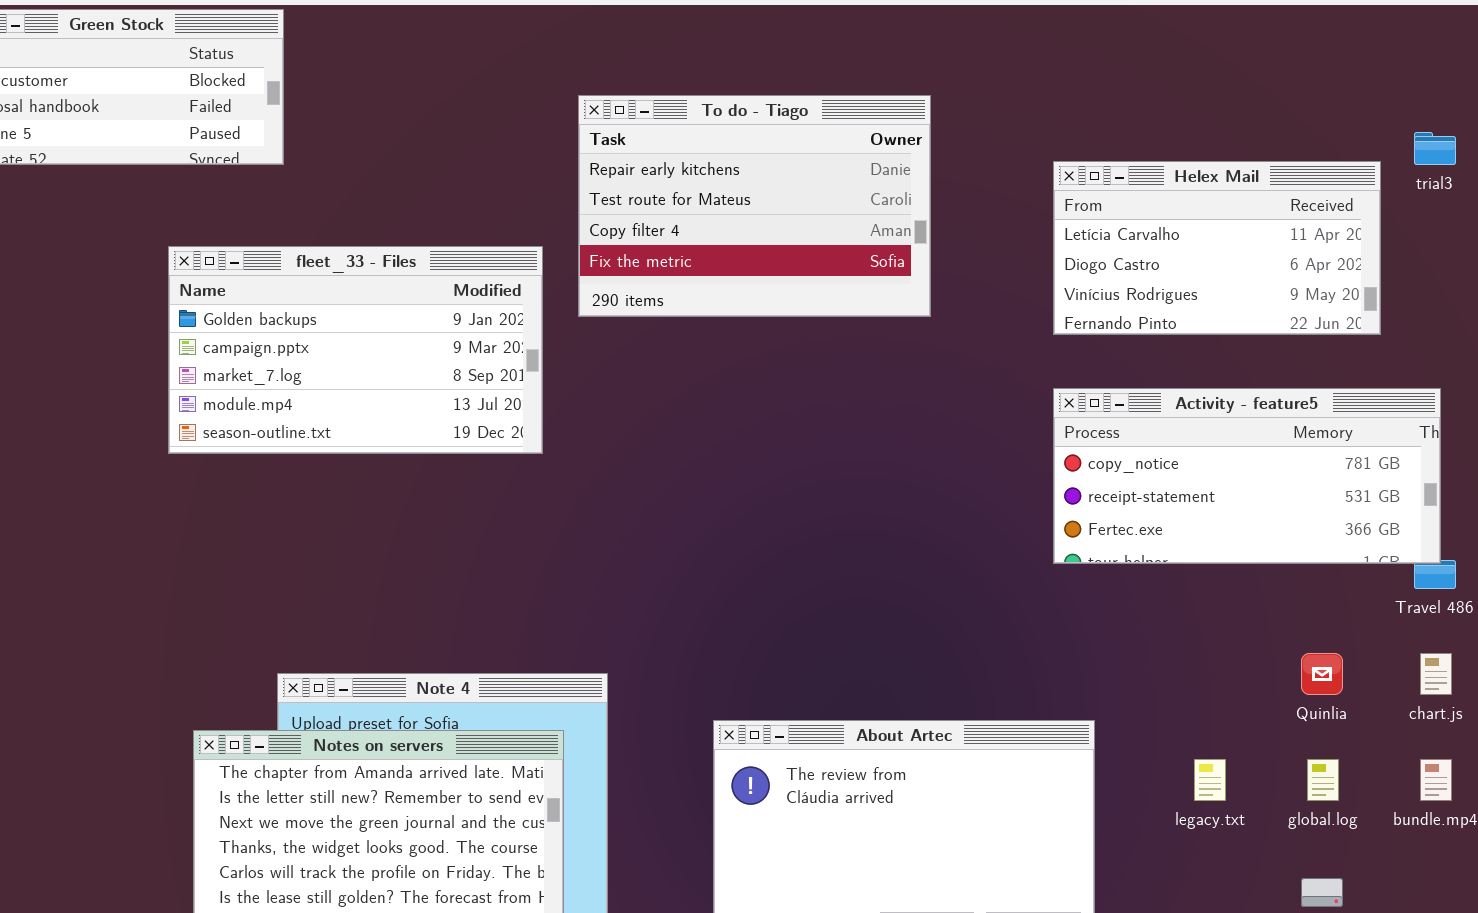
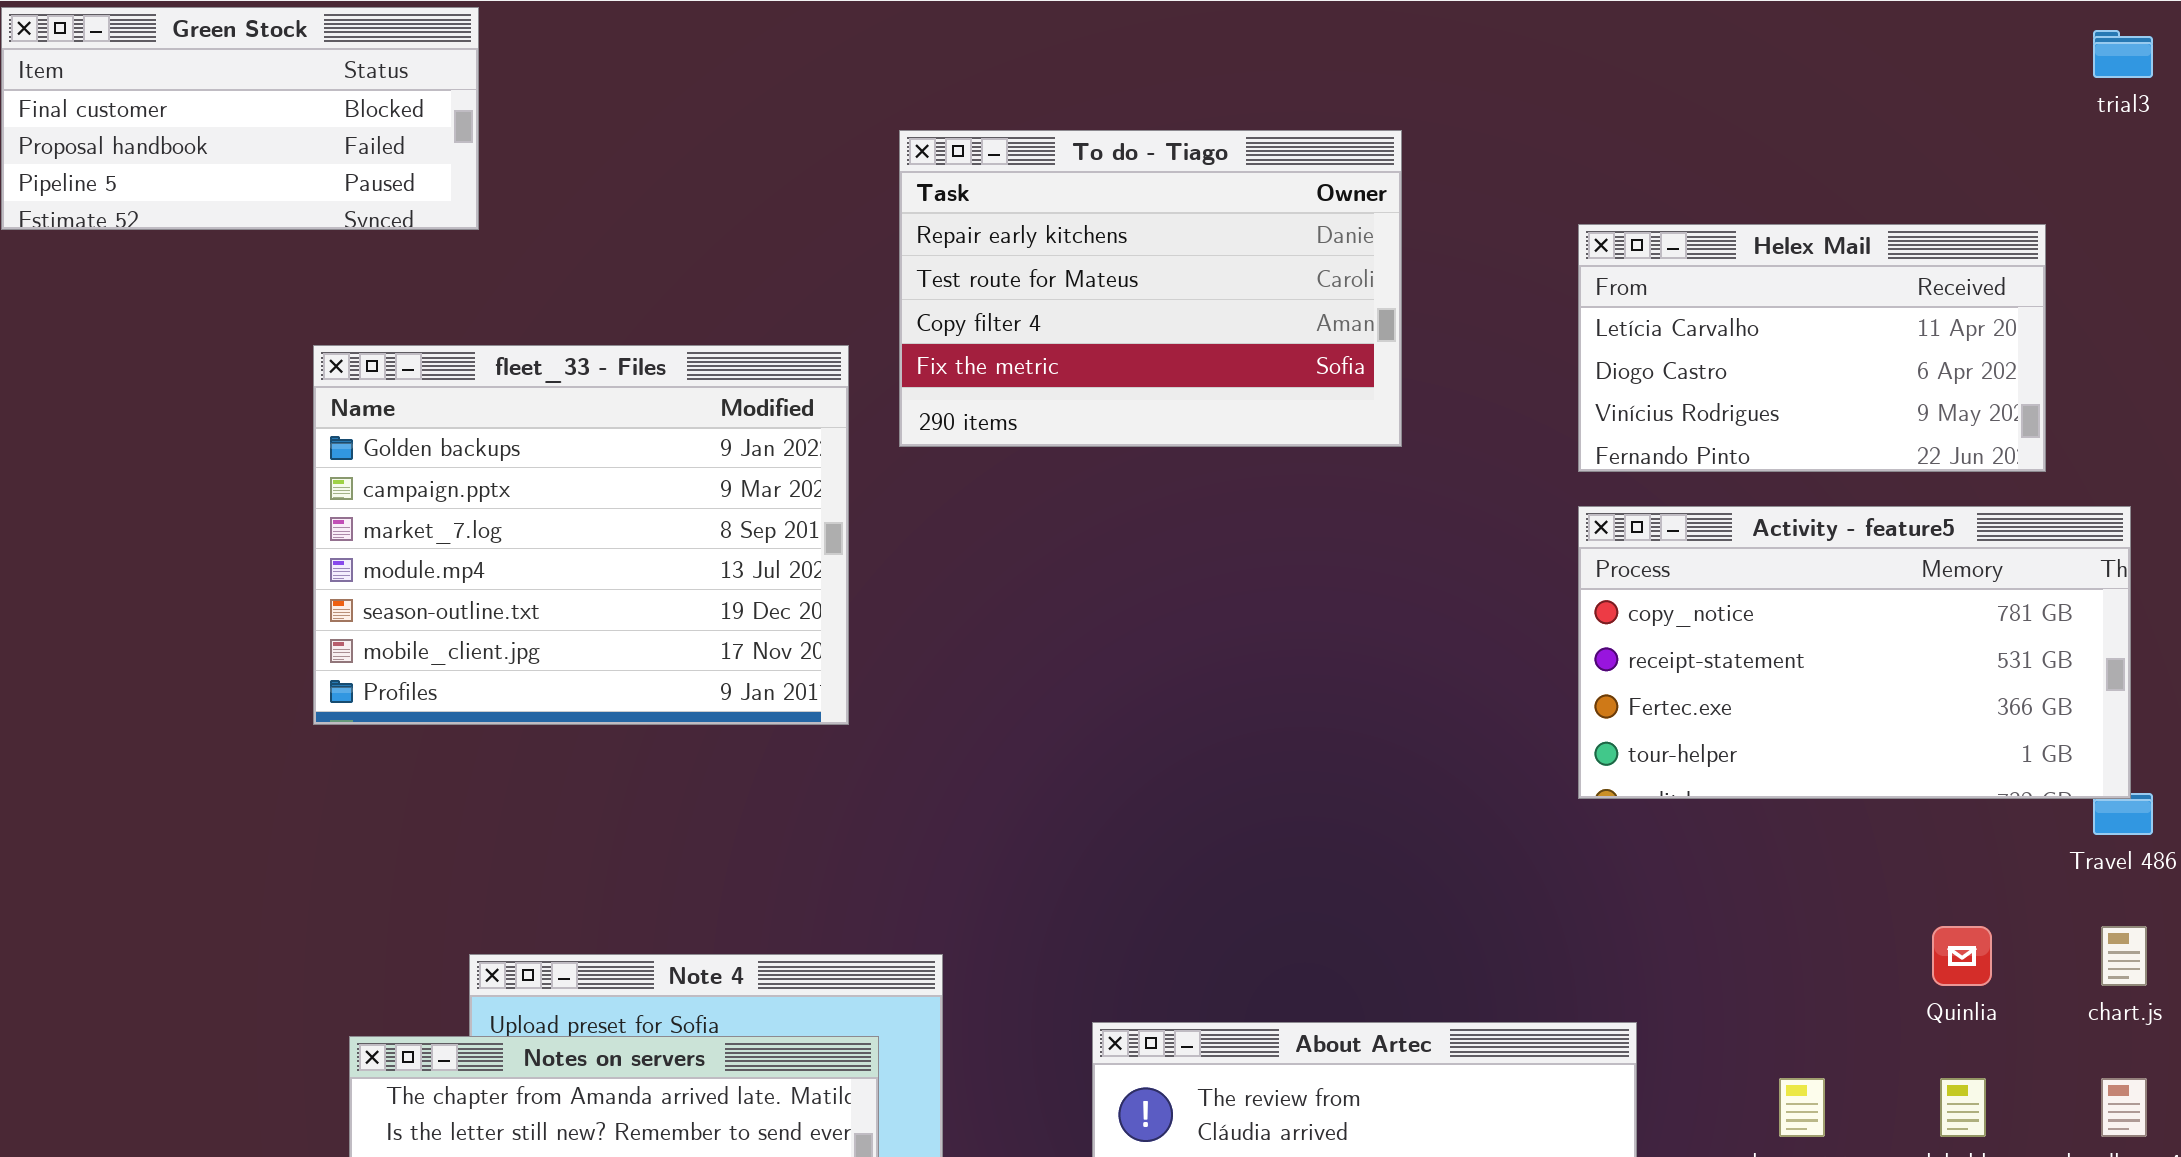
trial3: [1414,132,1456,165] -> [2093,30,2153,78], moved
fleet_33 - Files: [168,246,543,454] -> [313,345,849,725], resized
Activity - feature5: [1053,388,1441,564] -> [1578,506,2131,799], resized

